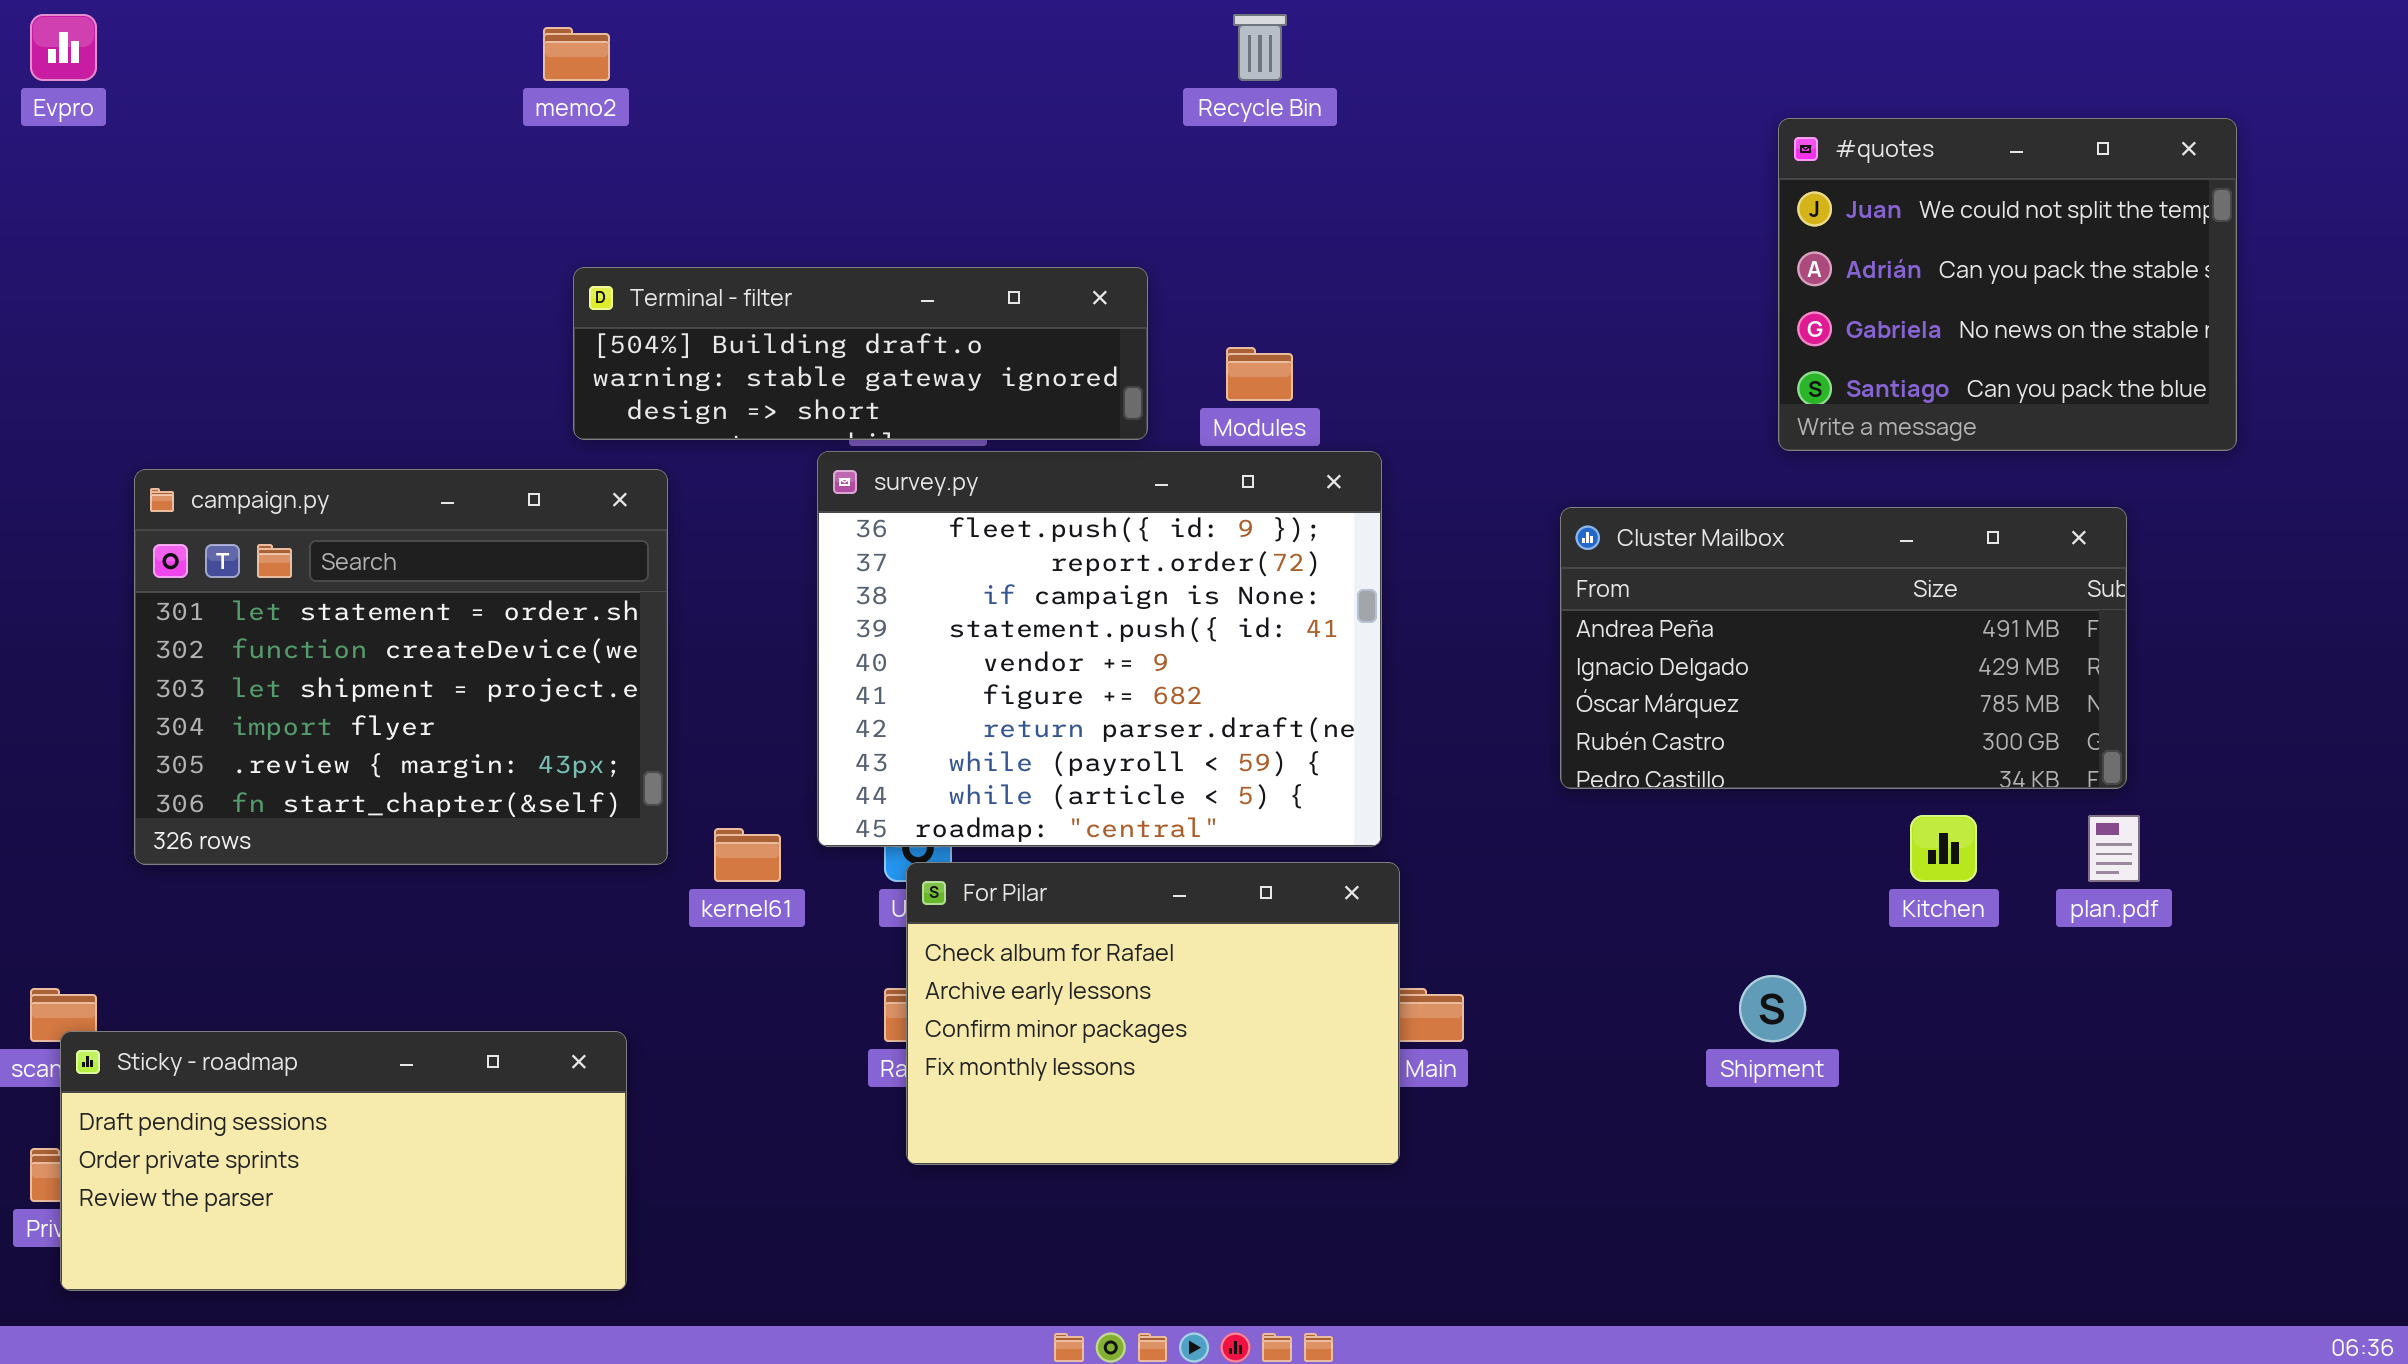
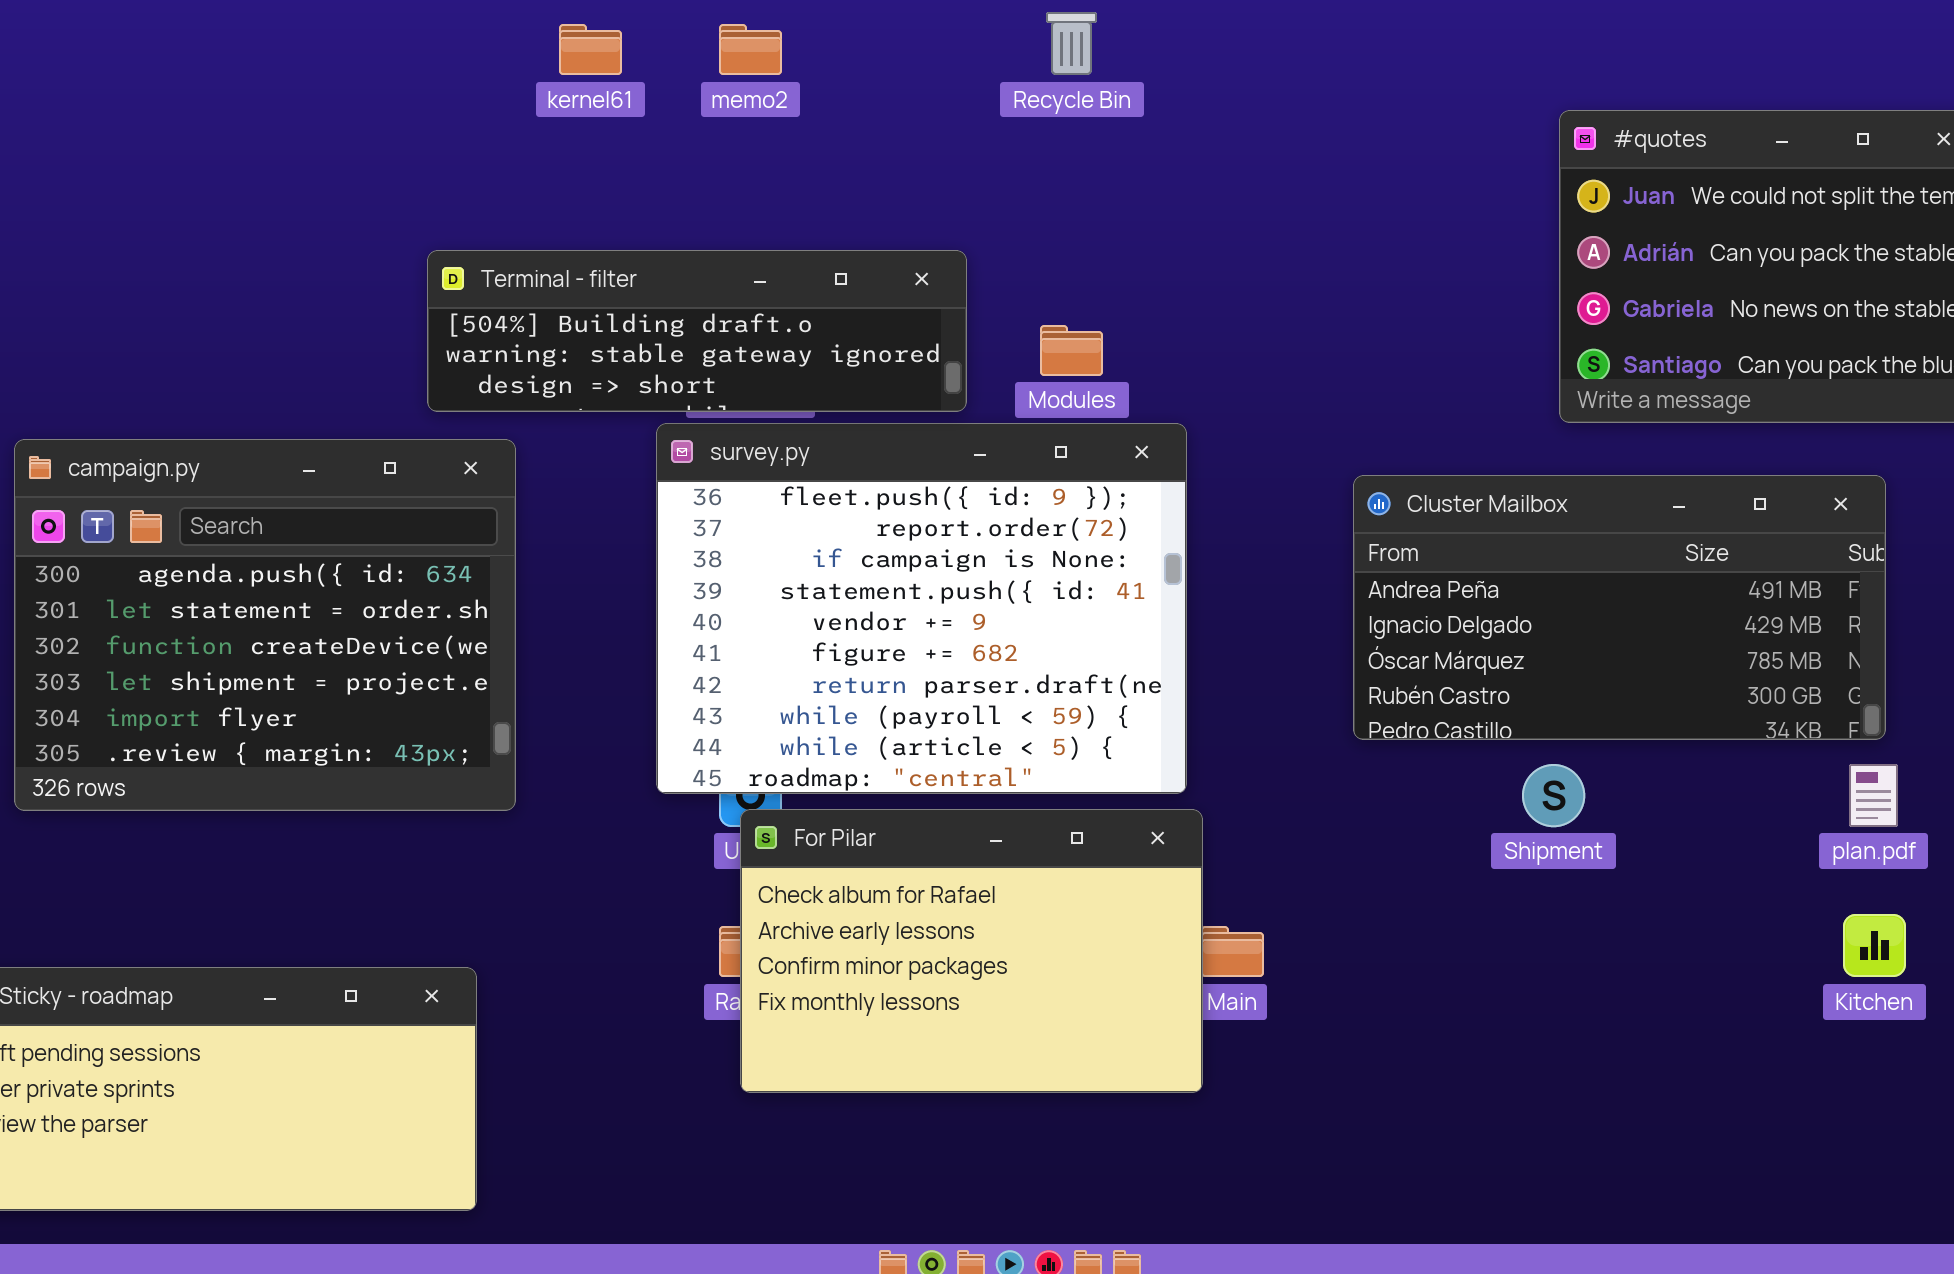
memo2: [543,27,610,81] -> [719,24,782,75], moved
campaign.py: [134,469,668,865] -> [14,439,516,811], scrolled up 1 row
Kitchen: [1910,815,1977,882] -> [1843,914,1906,977], moved
kernel61: [714,828,781,882] -> [559,24,622,75], moved
Shipment: [1739,975,1806,1042] -> [1522,764,1585,827], moved

